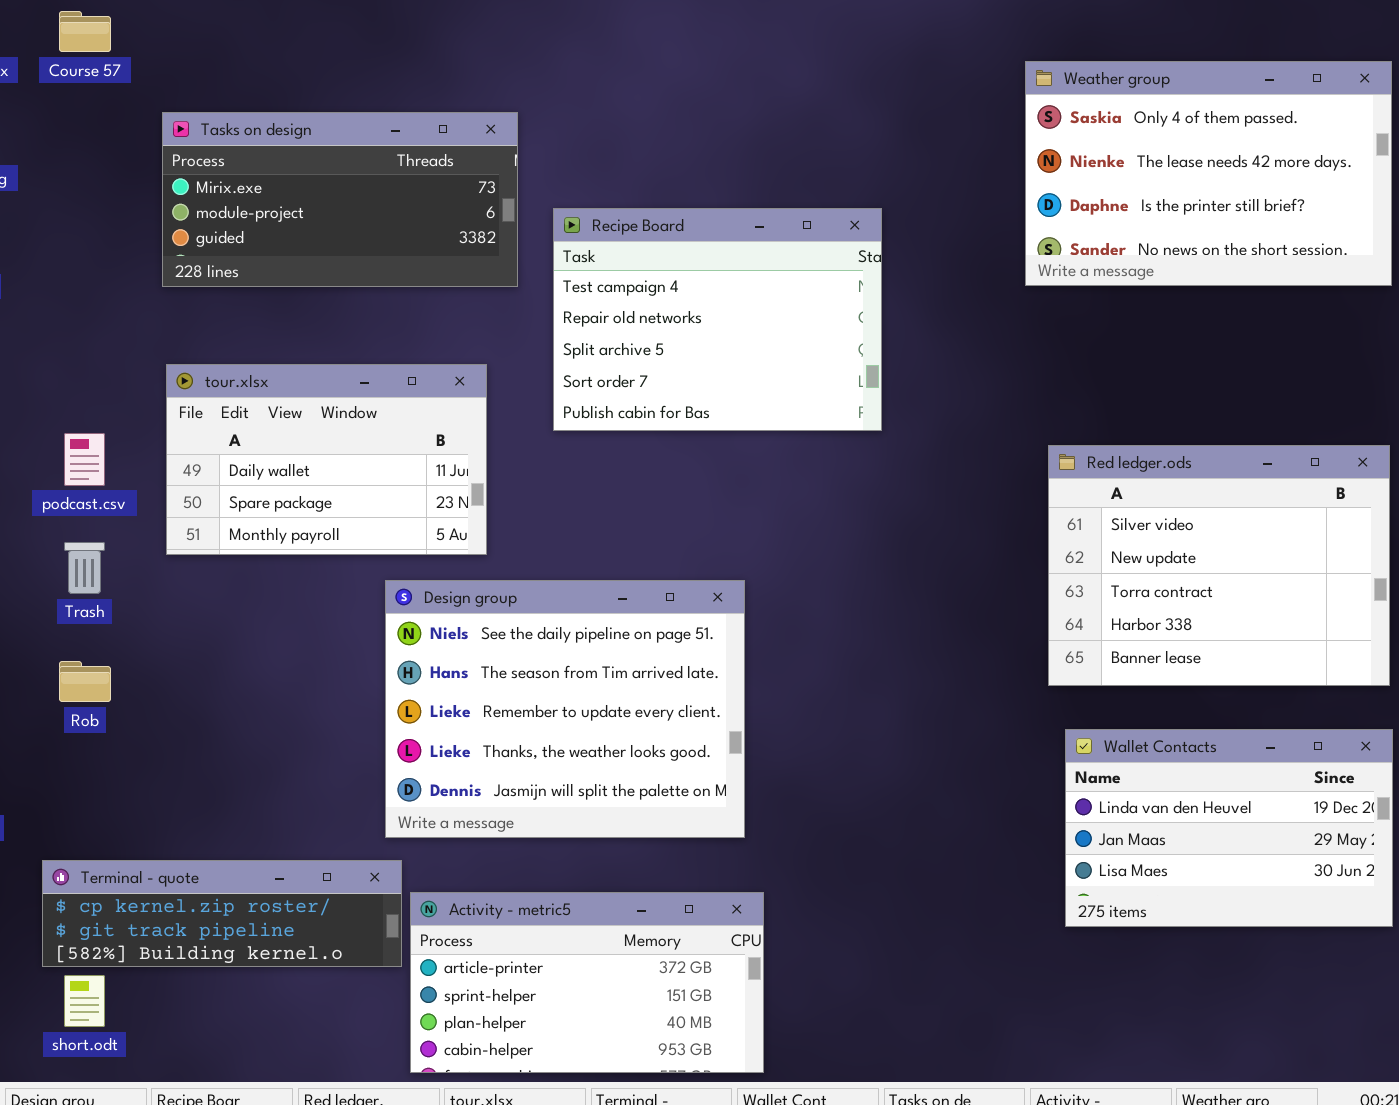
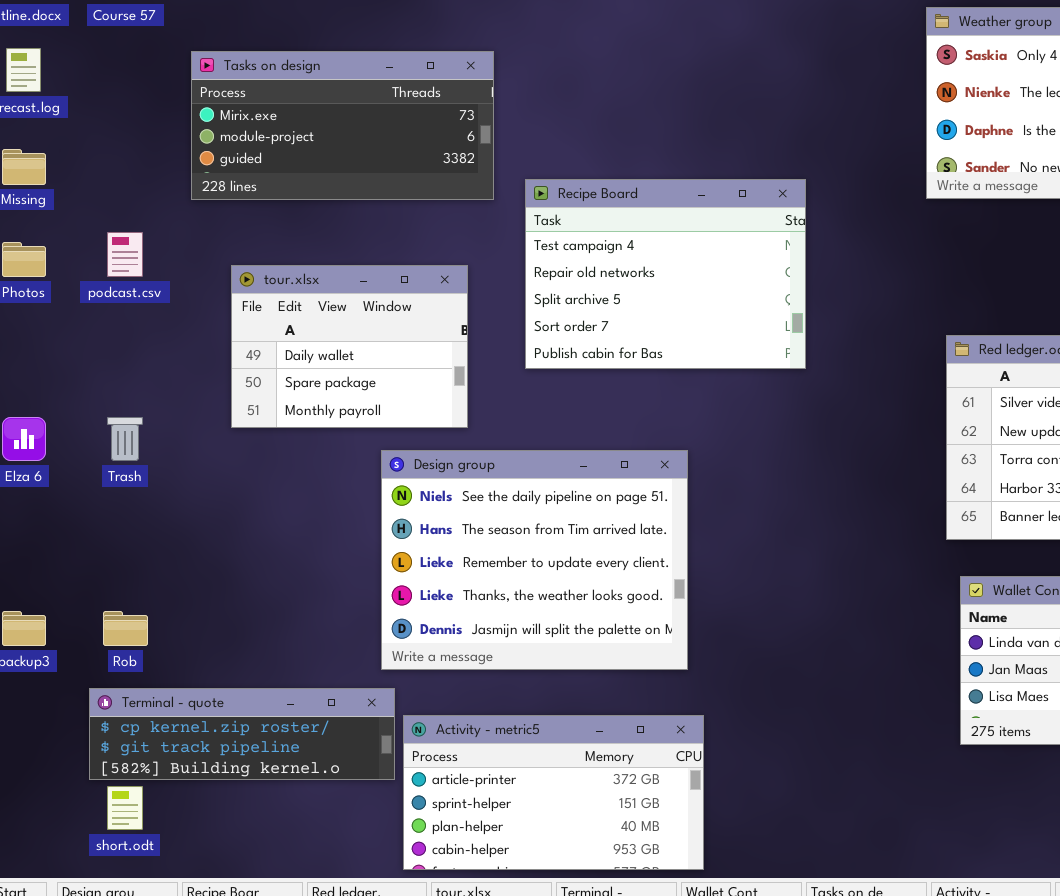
Recipe Board: [553,208,882,431] -> [525,179,806,369], moved
tour.xlsx: [166,364,487,555] -> [231,265,468,428], resized
podcast.csv: [64,433,105,486] -> [107,232,143,277], moved
Rob: [59,661,111,702] -> [103,611,148,646], moved

